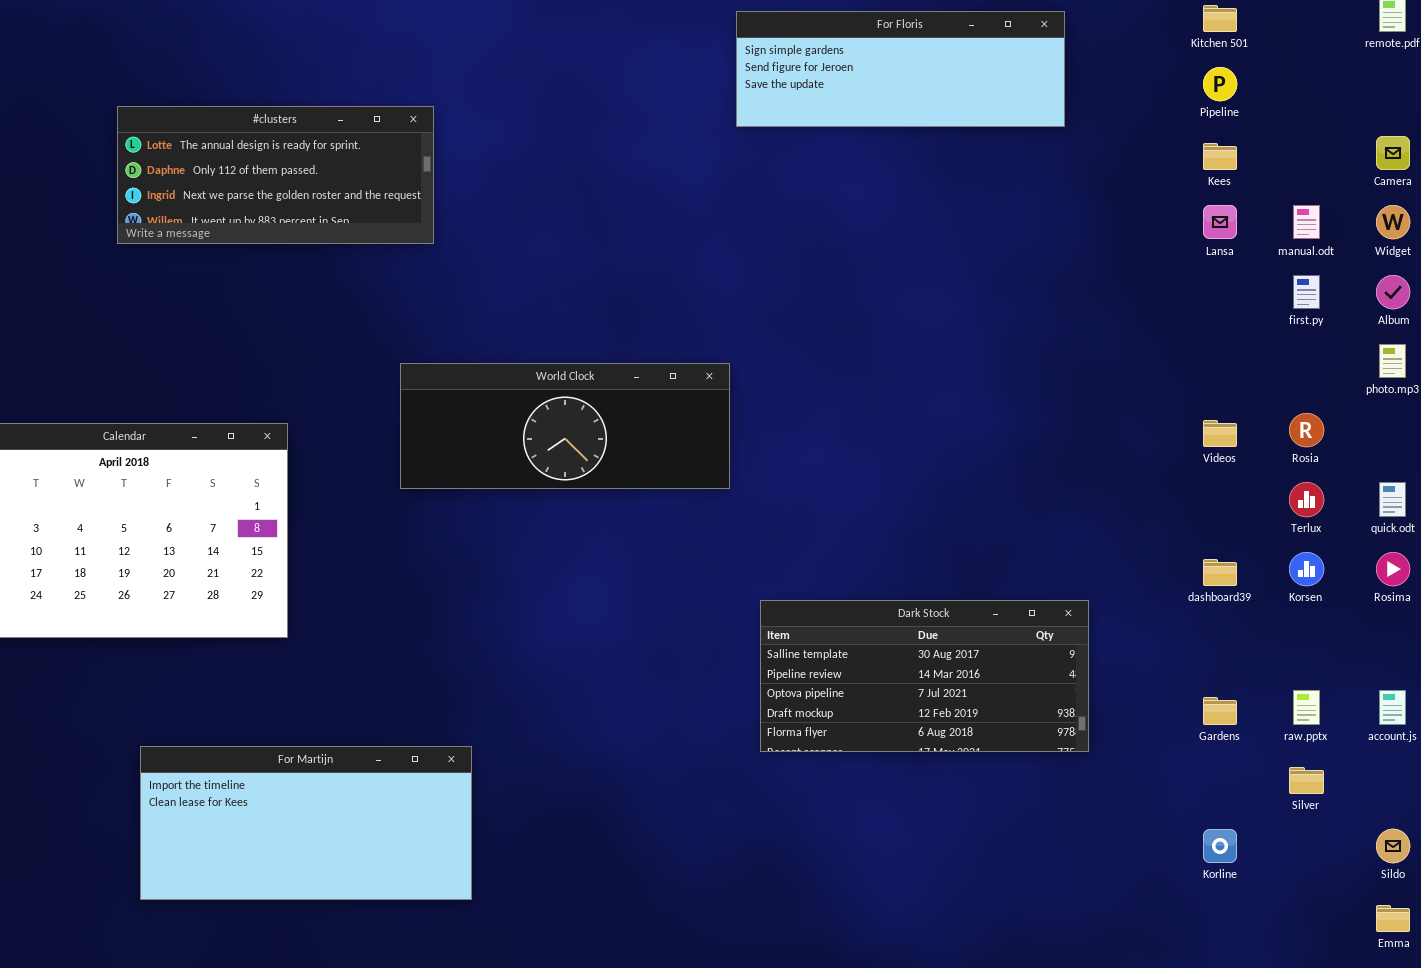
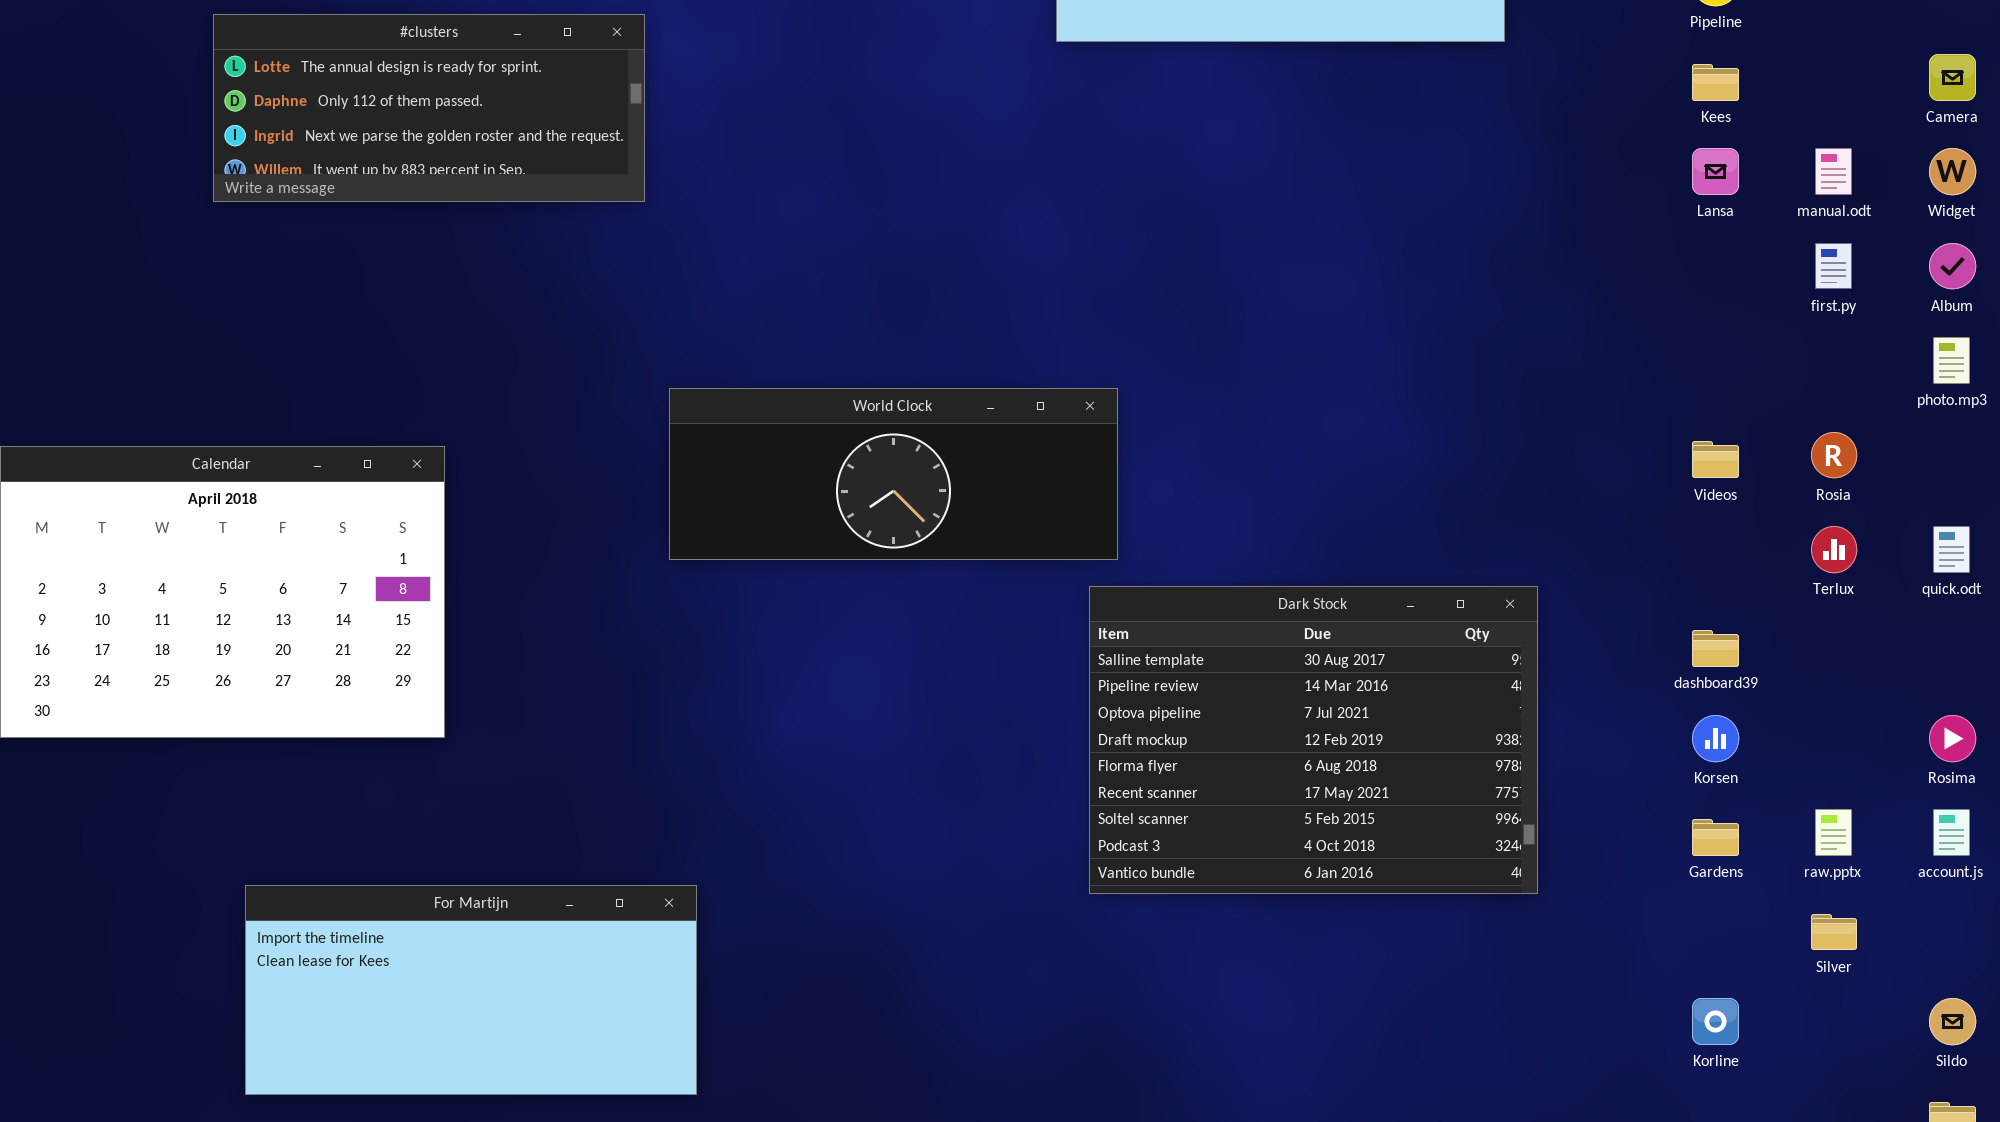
World Clock: [400,363,730,489] -> [669,388,1118,560], moved
Korsen: [1289,552,1324,586] -> [1692,715,1739,762], moved
Rosima: [1376,552,1410,586] -> [1929,715,1976,762], moved
Dark Stock: [760,600,1089,752] -> [1089,586,1538,894], resized

